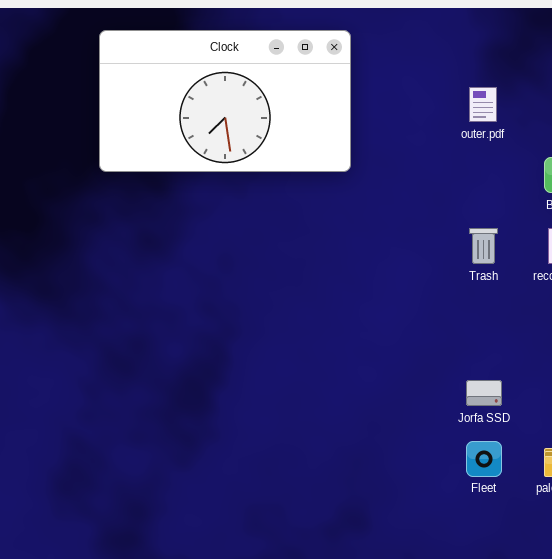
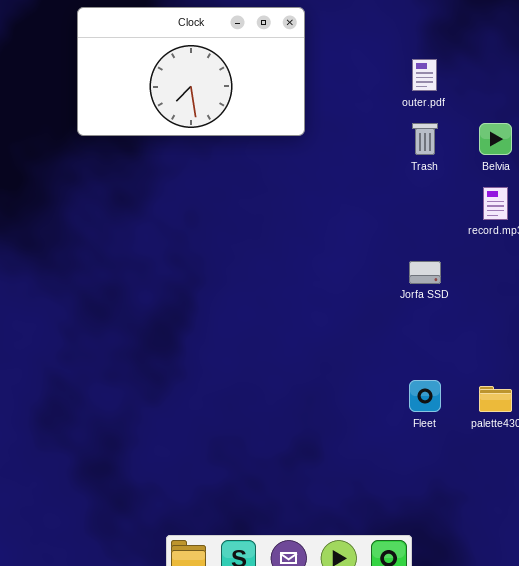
Trash: [469,228,498,264] -> [412,123,438,155], moved
Jorfa SSD: [466,380,502,406] -> [409,261,441,284], moved

